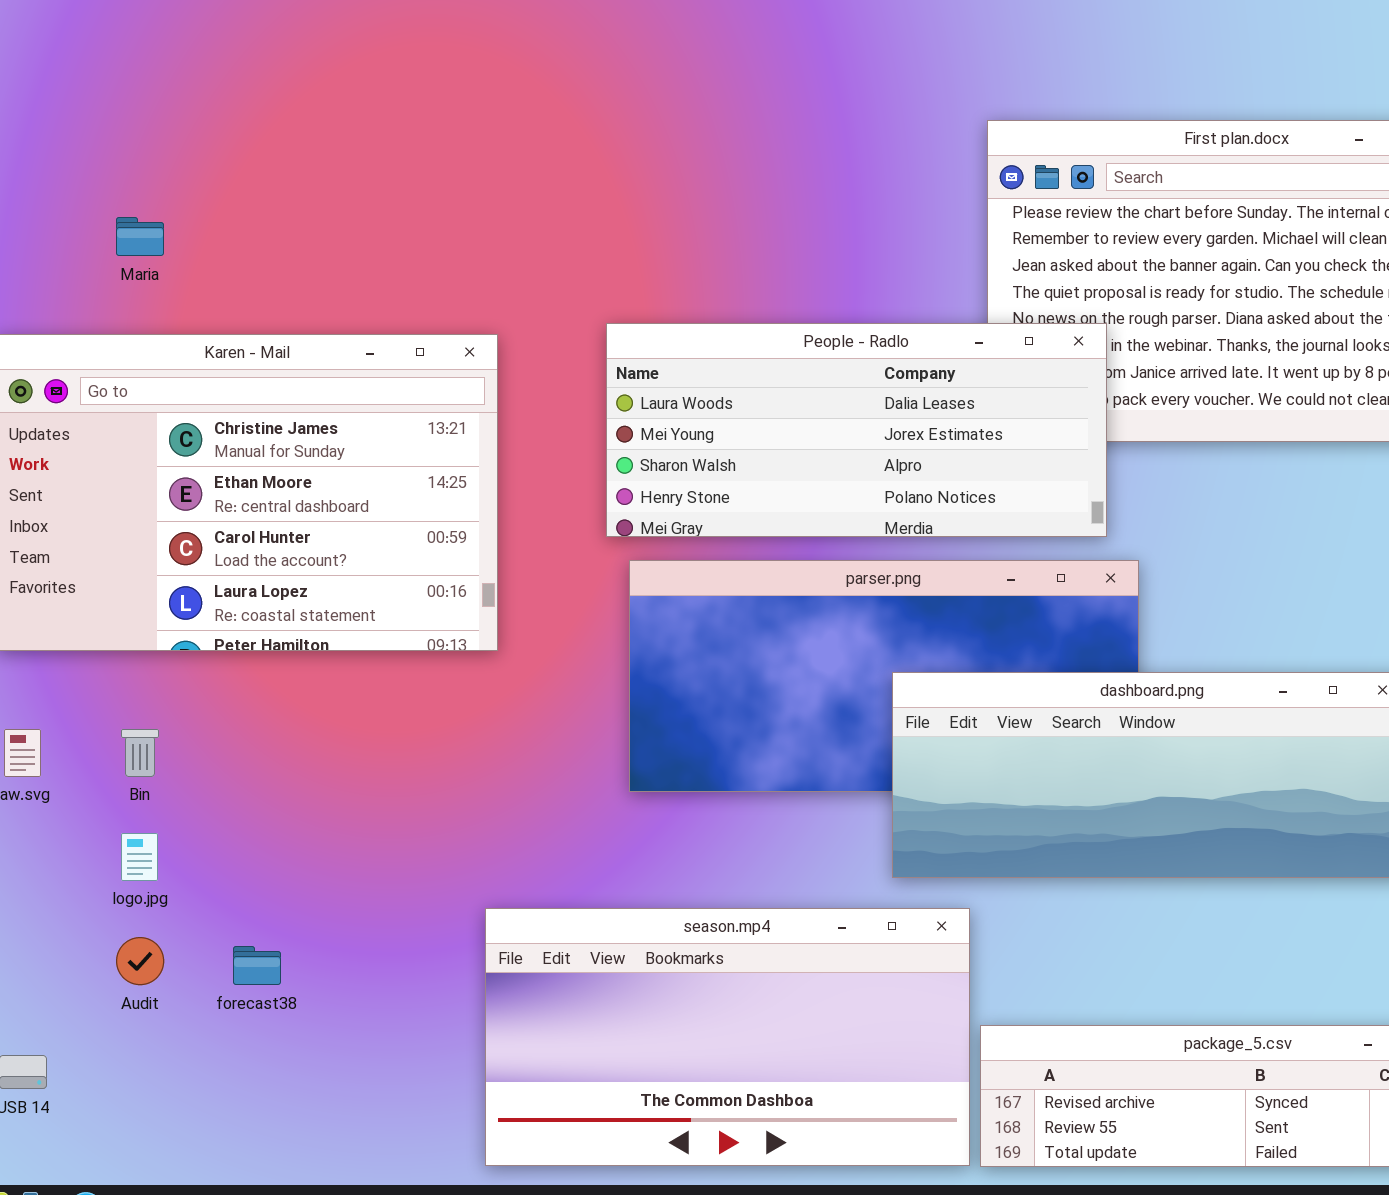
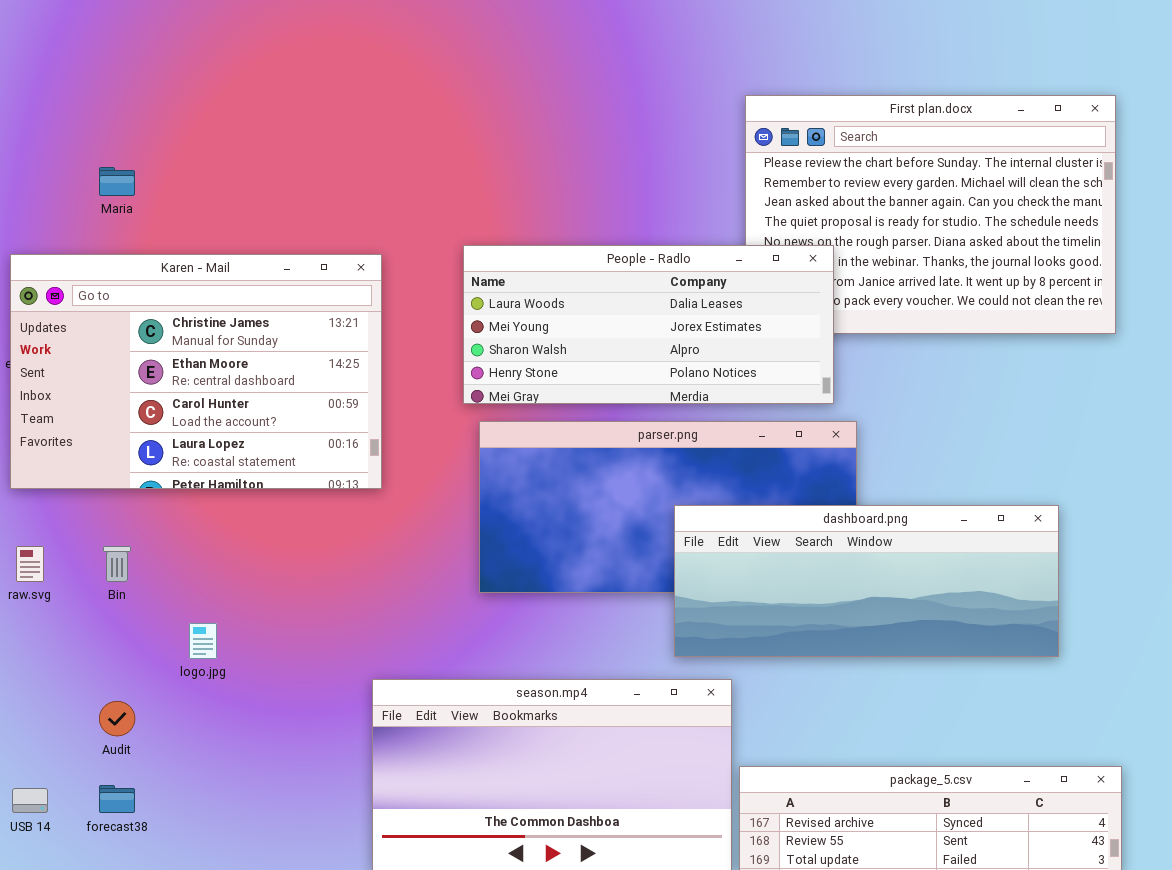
logo.jpg: [121,833,158,881] -> [189,623,217,659], moved
forecast38: [233,946,281,985] -> [99,785,135,813], moved

